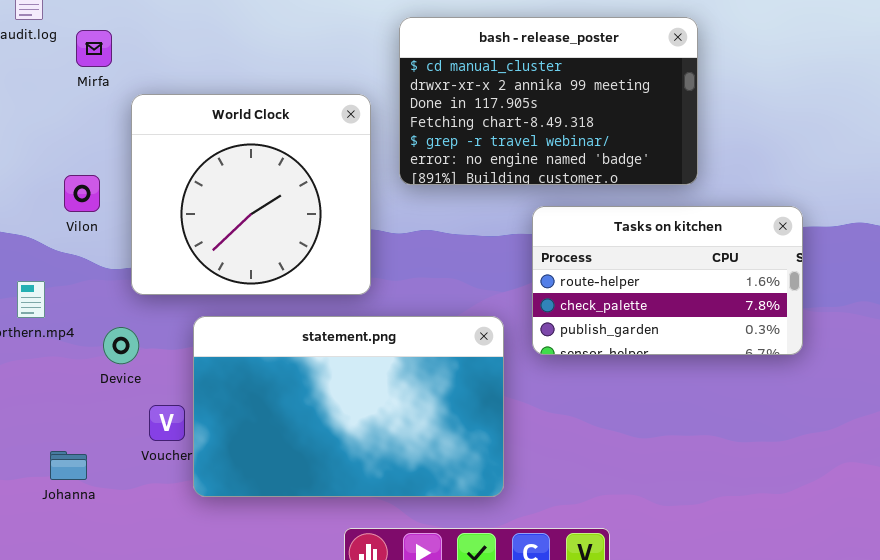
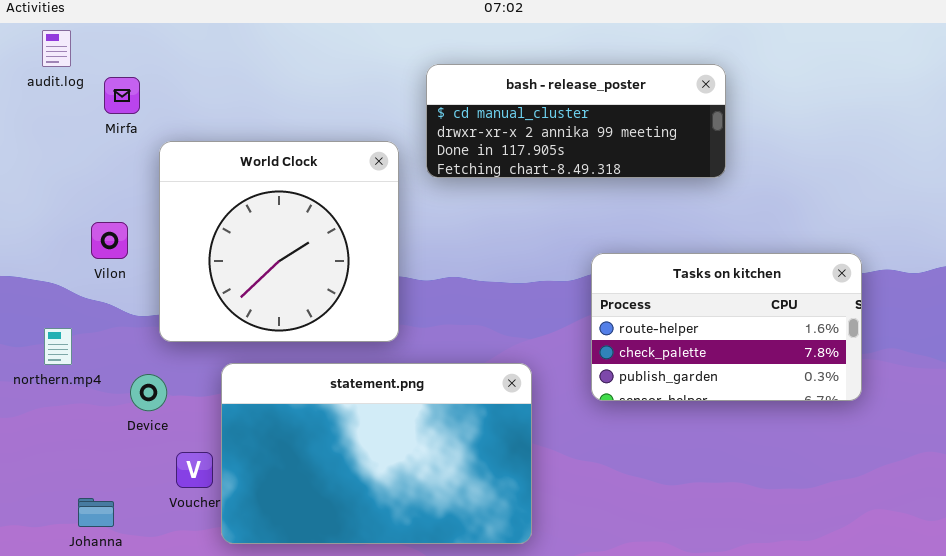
bash - release_poster: [399,17,698,185] -> [426,64,726,178], resized
Tasks on kitchen: [532,206,803,355] -> [591,253,862,401], moved

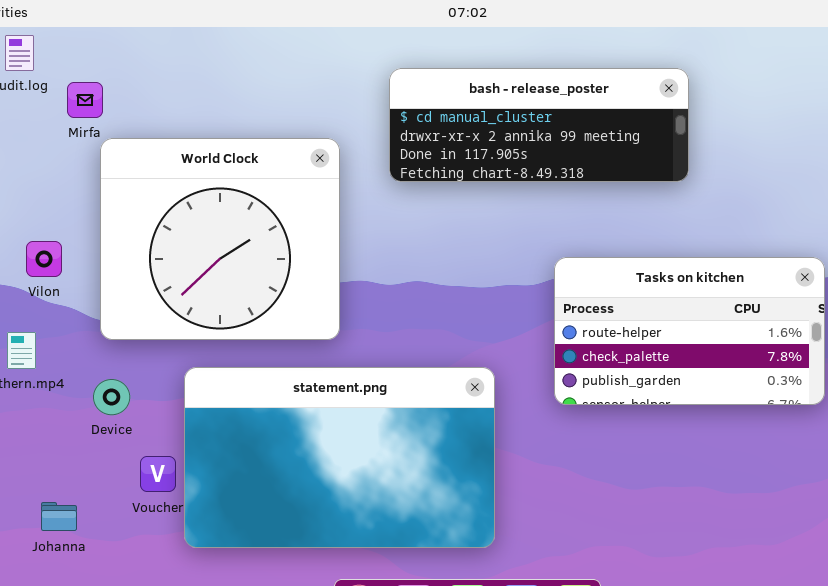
World Clock: [159,141,399,342] -> [100,138,340,340], moved
Vilon: [91,222,128,259] -> [26,241,62,277], moved

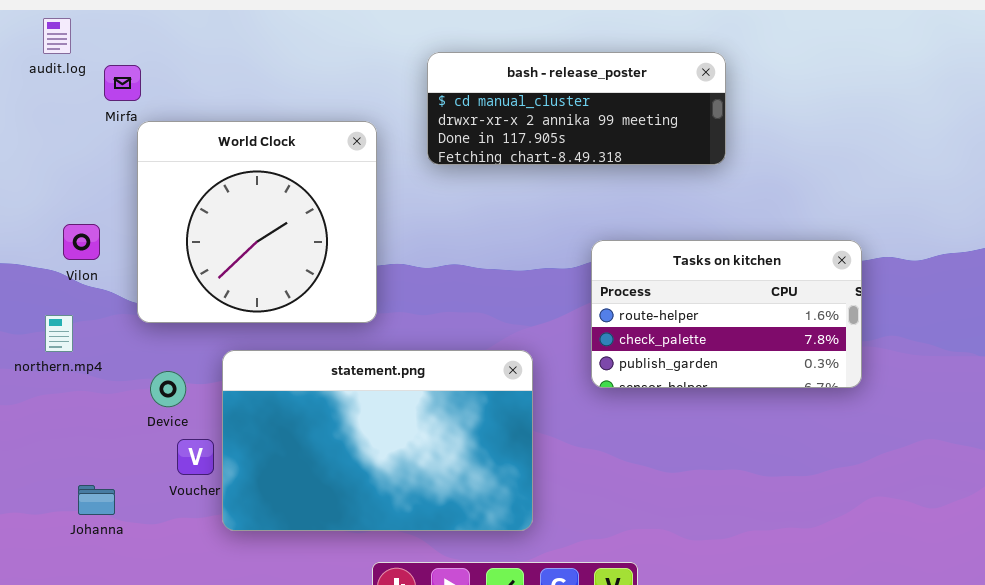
Device: [93,379,130,415] -> [150,371,186,407], moved

